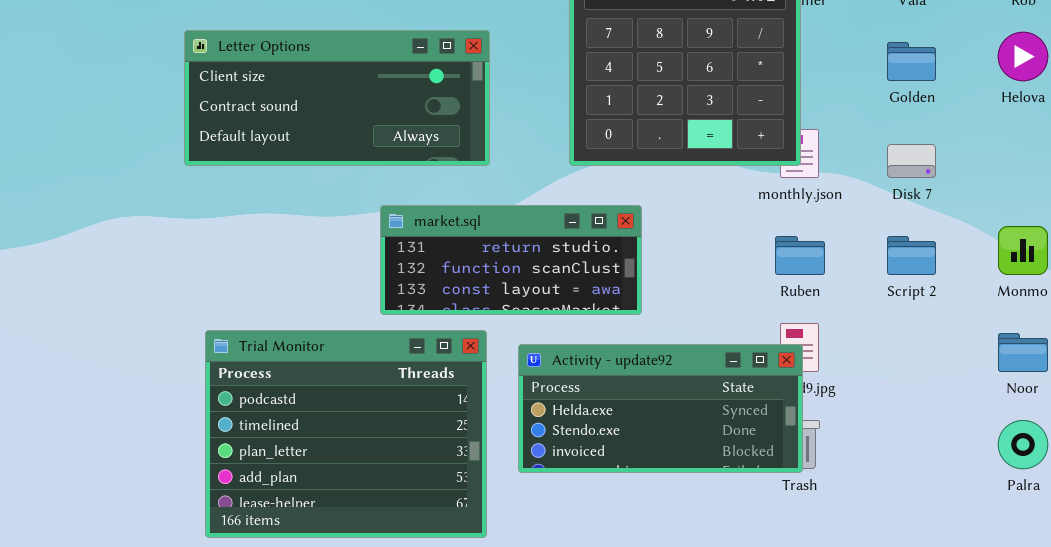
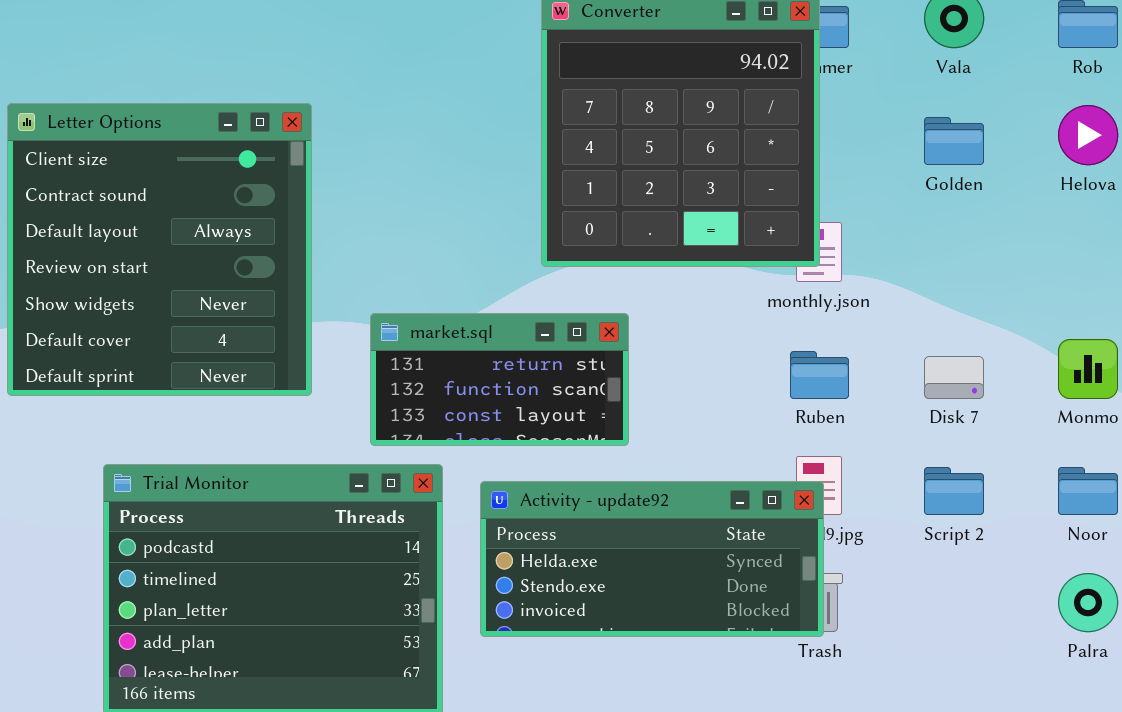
Letter Options: [184,30,490,166] -> [7,103,312,396], moved, resized
Disk 7: [887,144,936,178] -> [924,356,984,399], moved
market.sql: [380,205,642,315] -> [370,313,629,446], resized
Script 2: [887,236,936,275] -> [924,467,984,515], moved

